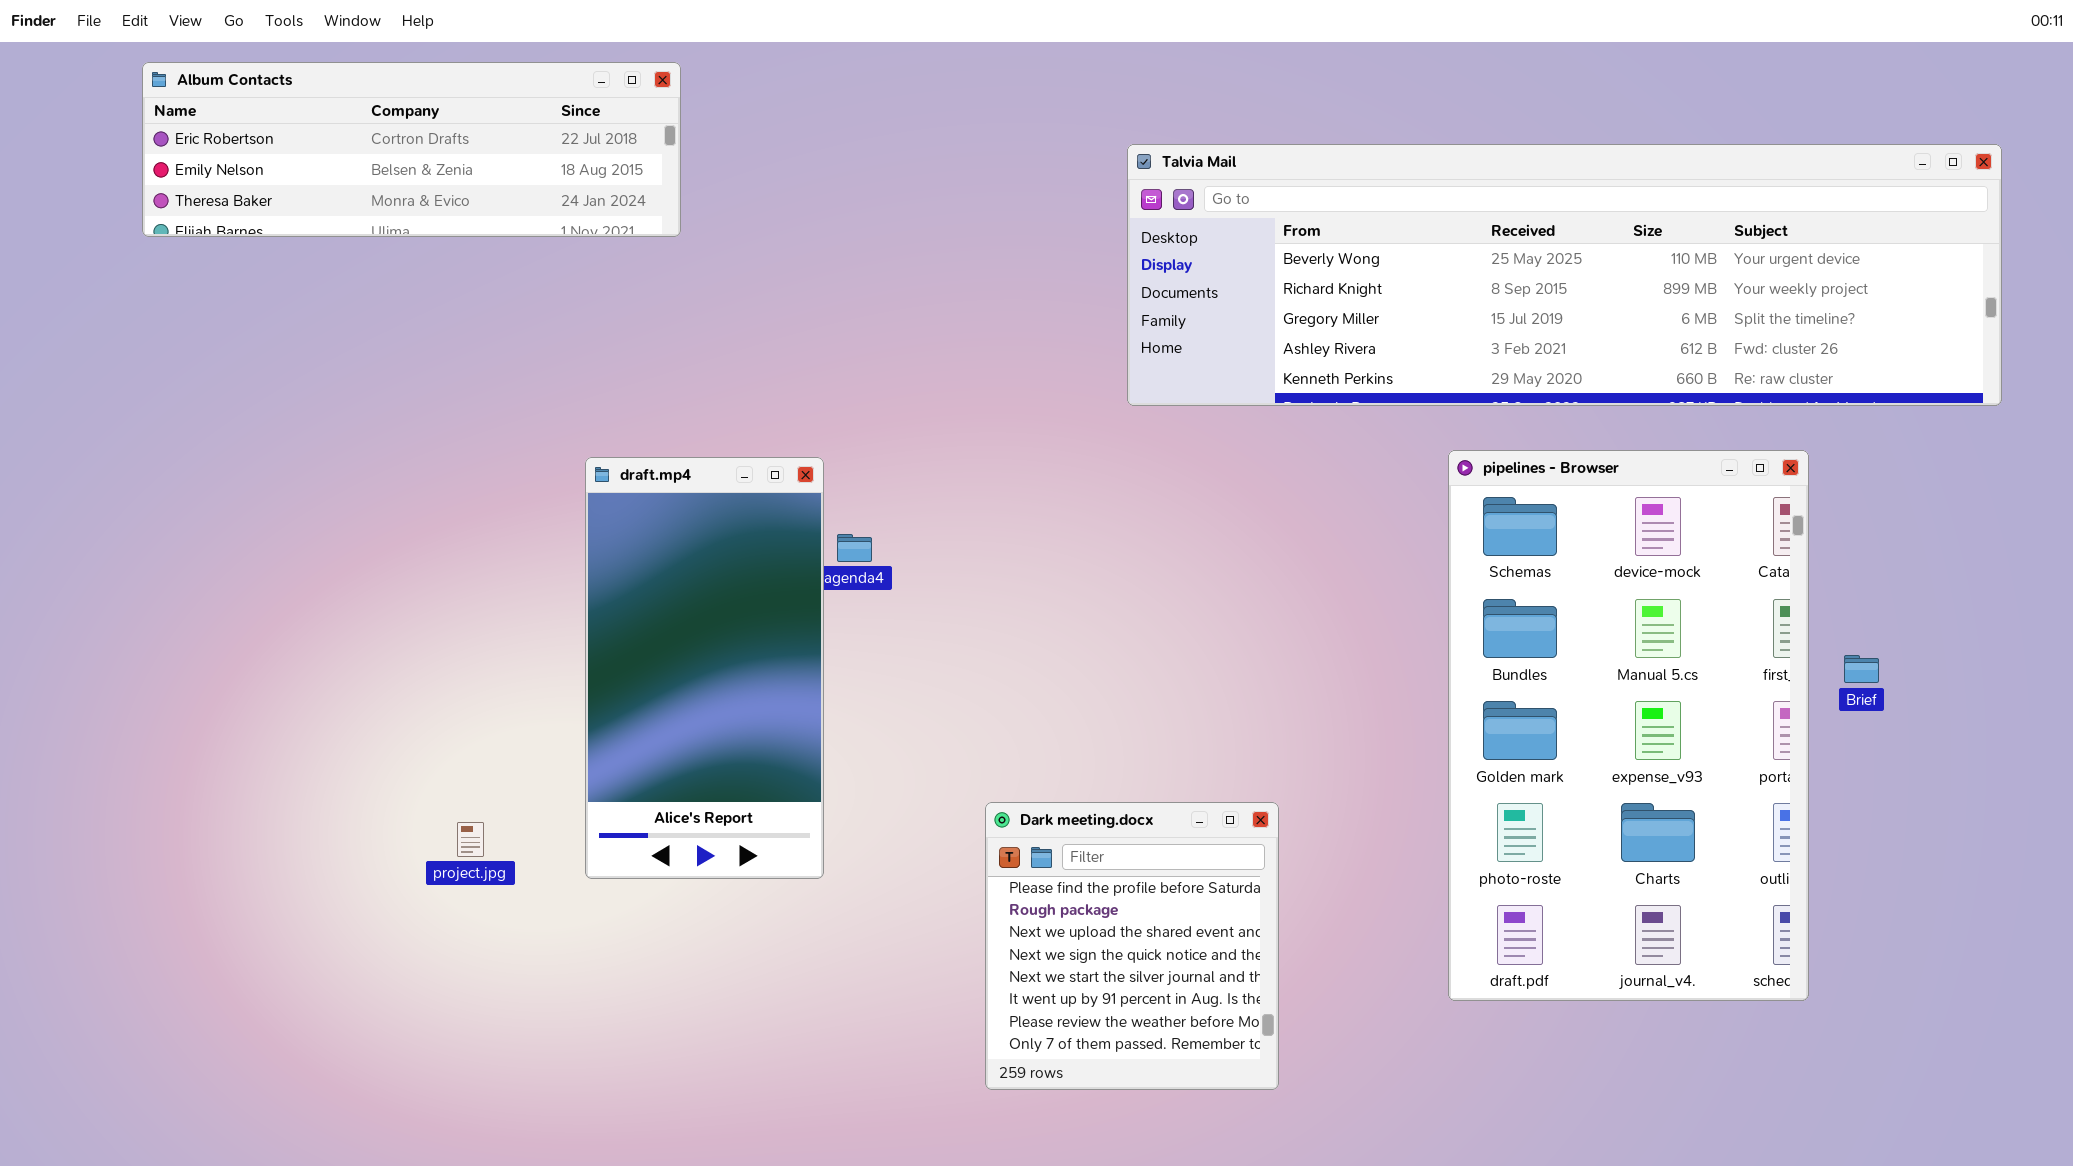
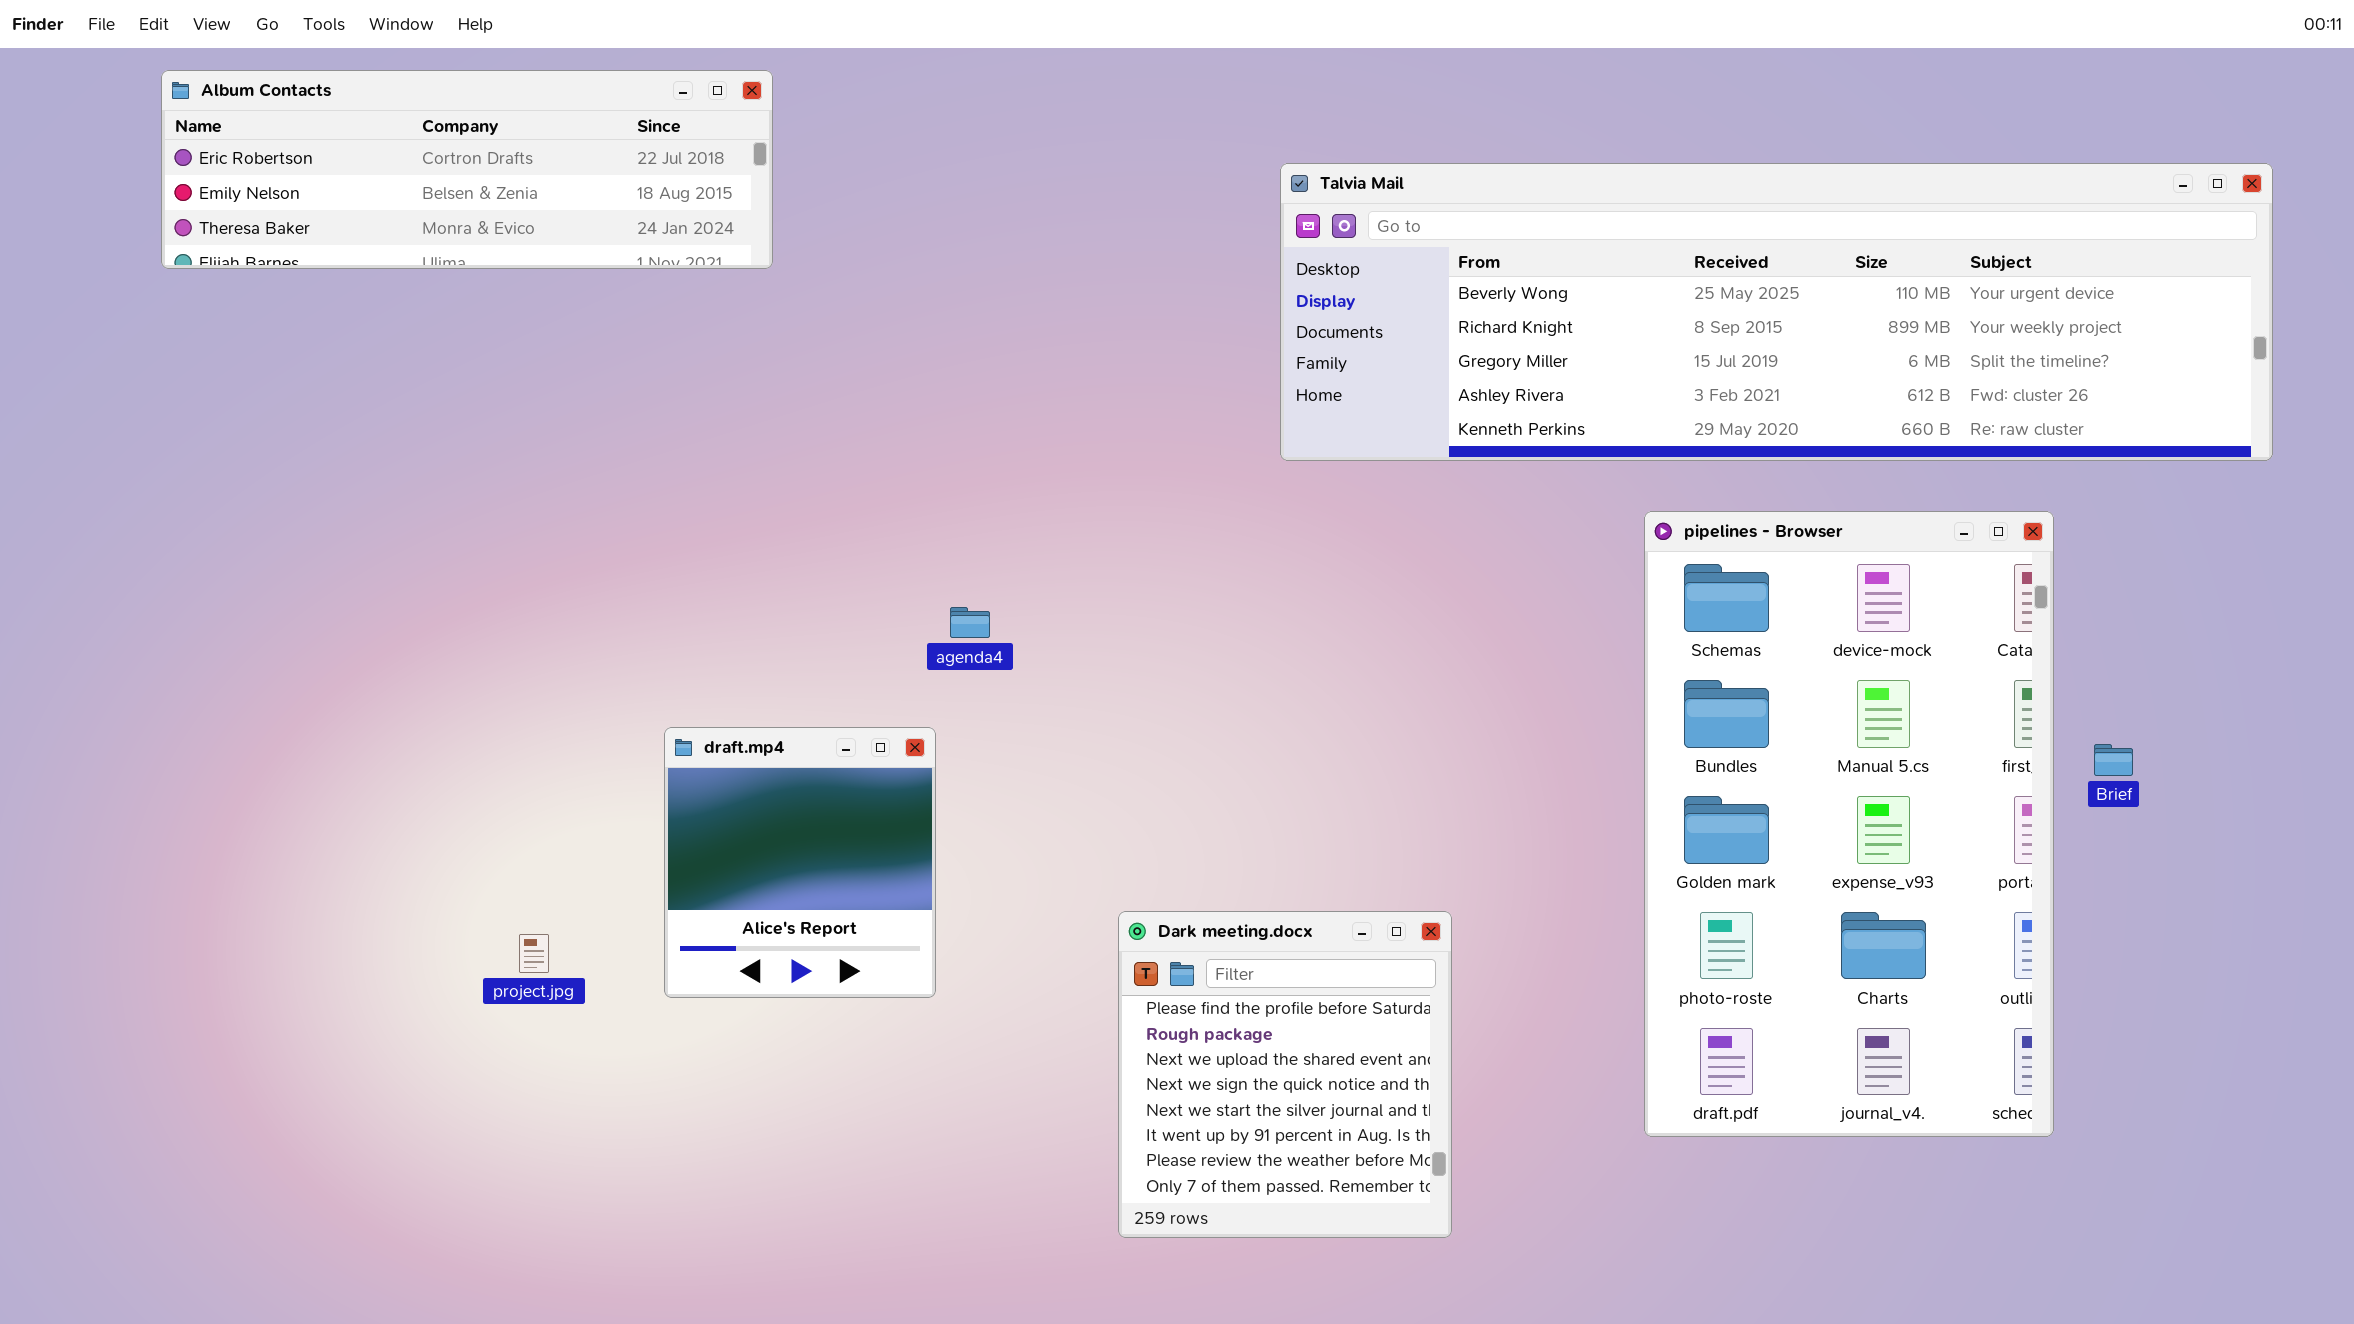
draft.mp4: [585,457,824,879] -> [664,727,936,998], resized

